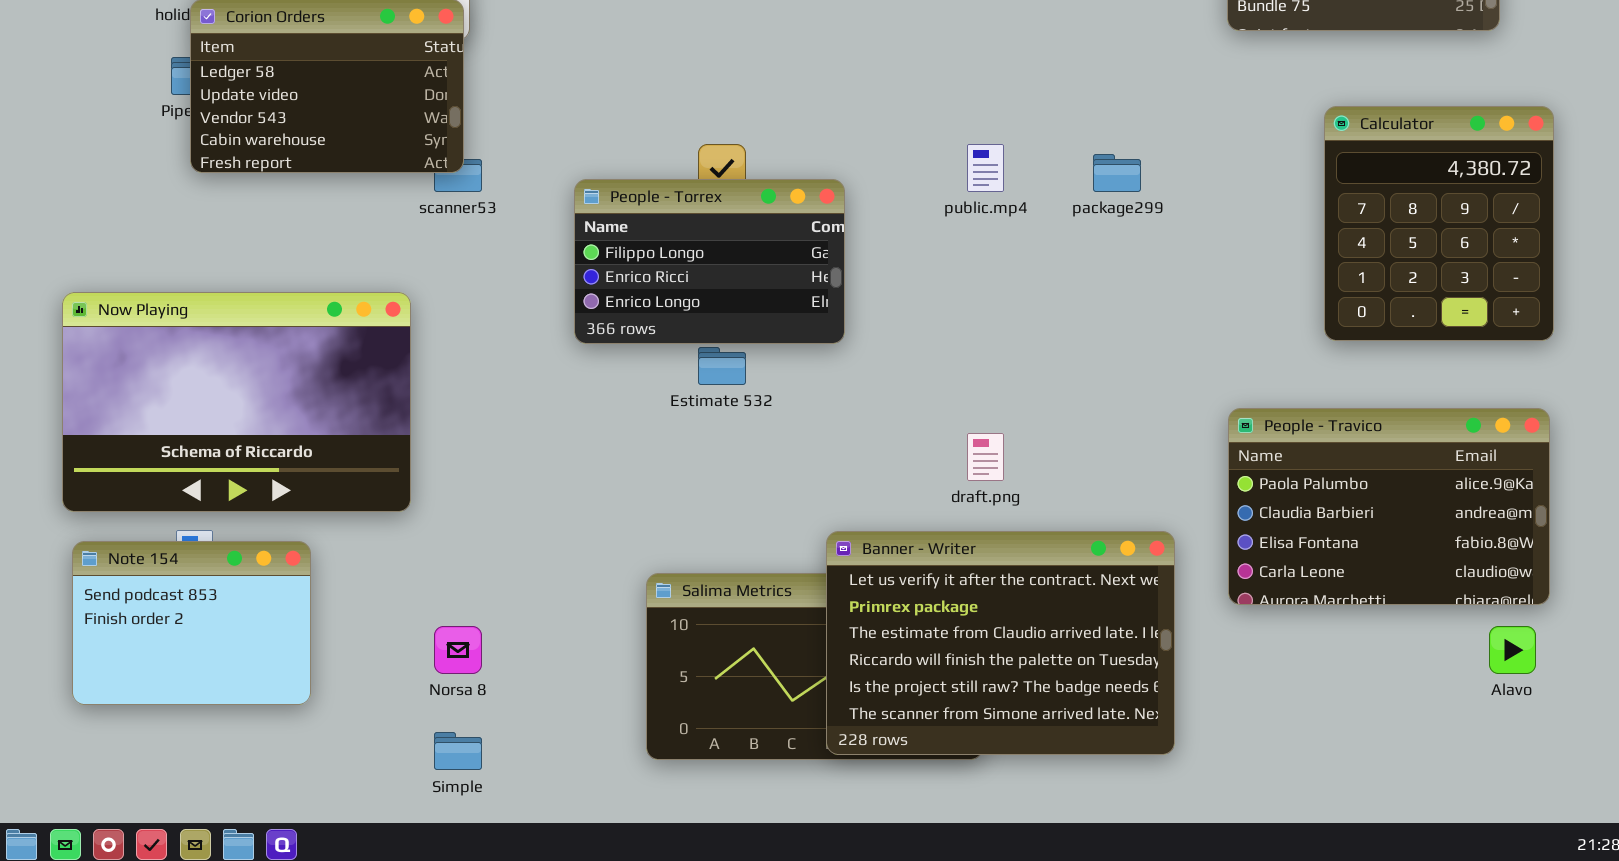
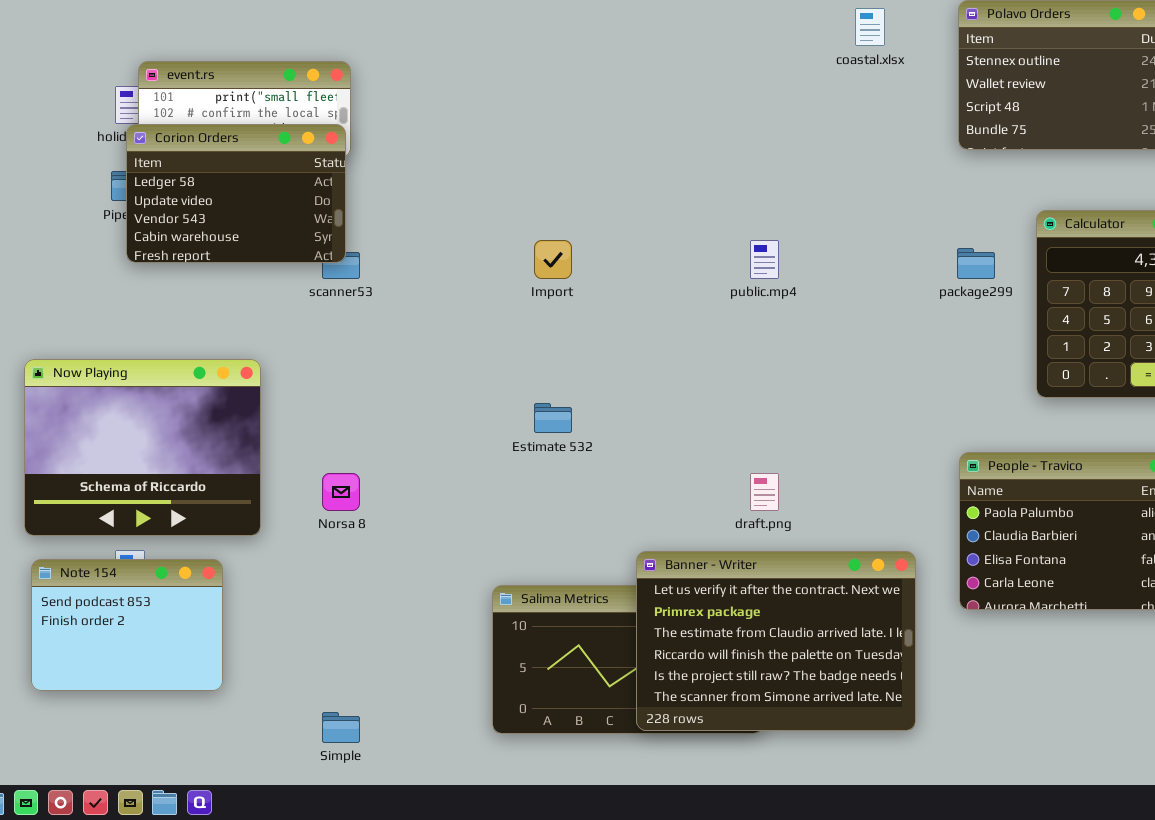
package299: [1093,154,1141,192] -> [957,248,995,279], moved
People - Torrex: [574,179,845,344] -> none, closed
Now Playing: [62,292,411,512] -> [24,359,261,536], resized
Norsa 8: [434,626,482,674] -> [322,473,360,511], moved

